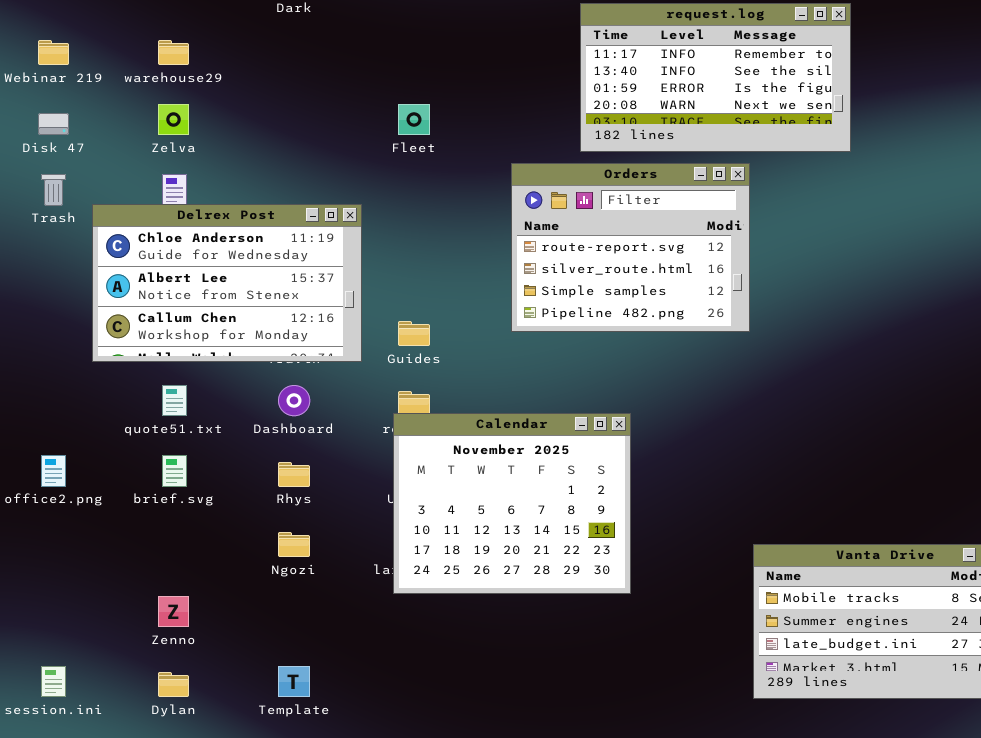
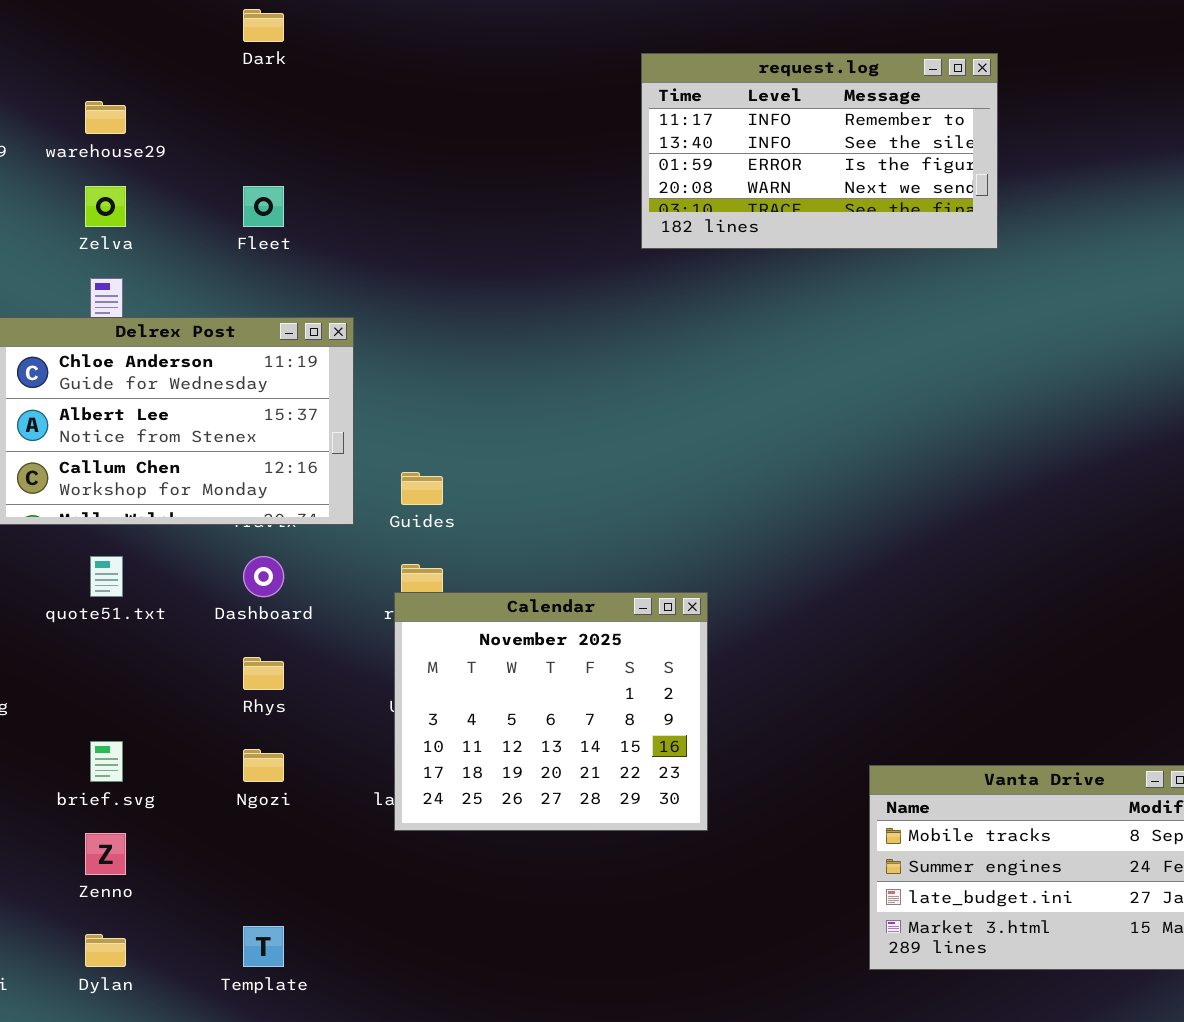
Fleet: [398,104,430,135] -> [243,186,284,227], moved
Orders: [511,163,750,332] -> none, closed
brief.svg: [162,455,187,487] -> [90,741,123,782], moved

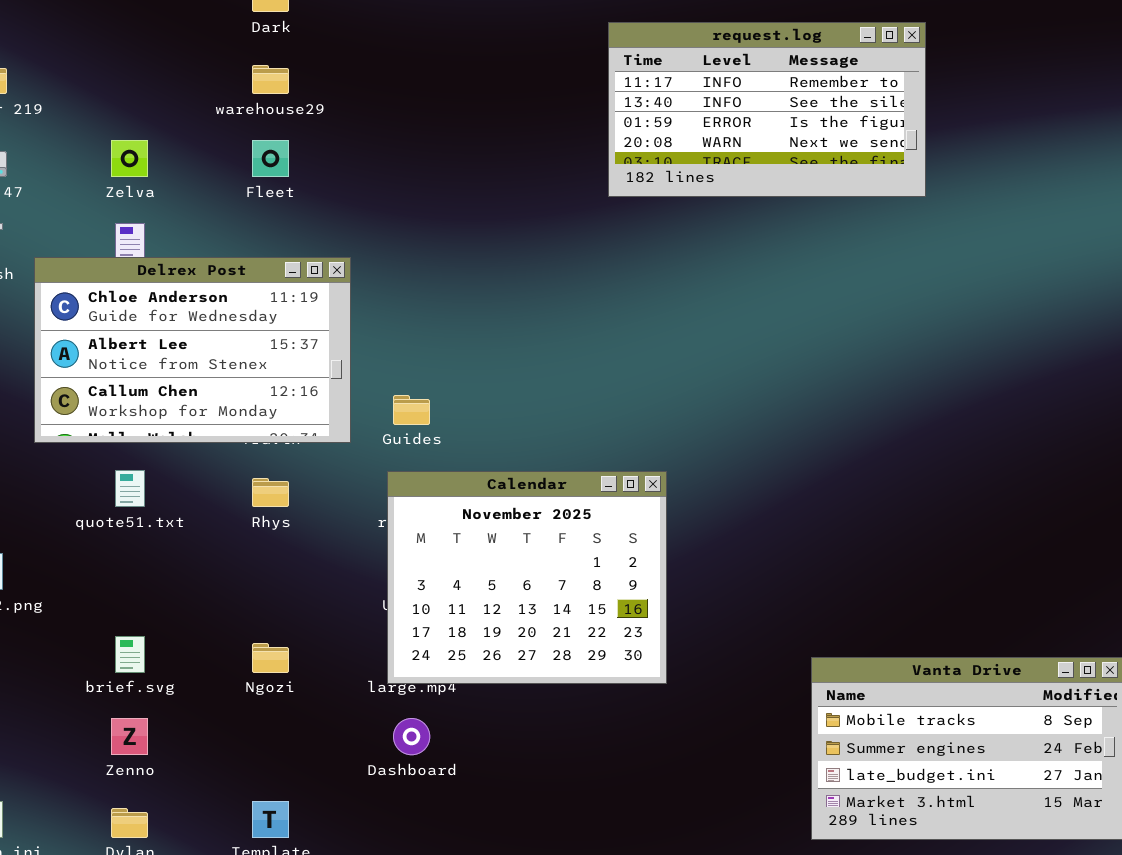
warehouse29: [85,101,126,134] -> [252,65,289,94], moved
Dashboard: [243,556,284,597] -> [393,718,430,755], moved
Calendar: [394,592,708,831] -> [387,471,667,684], moved
Rhys: [243,657,284,690] -> [252,478,289,507], moved

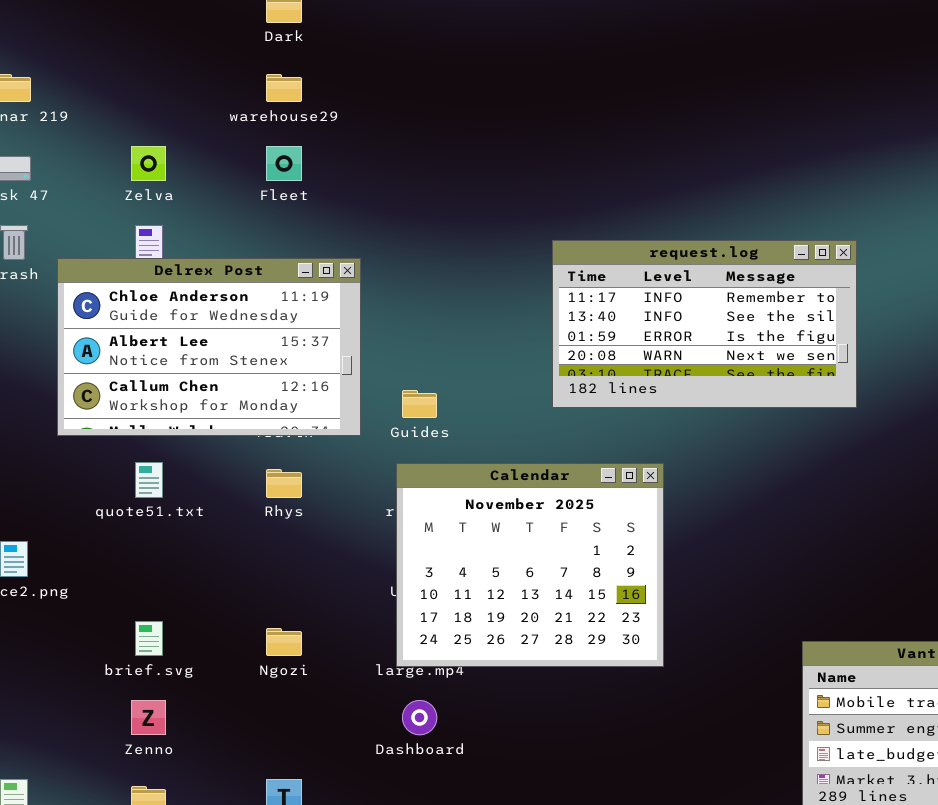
request.log: [608,22,926,197] -> [552,240,857,408], moved

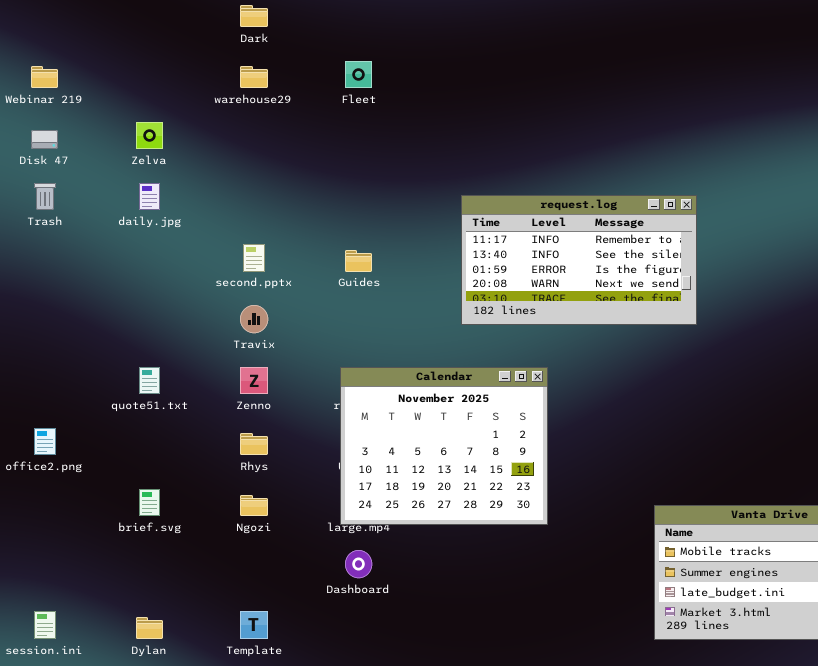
Fleet: [266,146,302,181] -> [345,61,372,88], moved
Delrex Post: [57,258,361,436] -> none, closed
Guides: [402,390,437,418] -> [345,250,372,272], moved
Rhys: [266,469,302,498] -> [240,433,268,455], moved
Zenno: [131,700,166,735] -> [240,367,268,394], moved

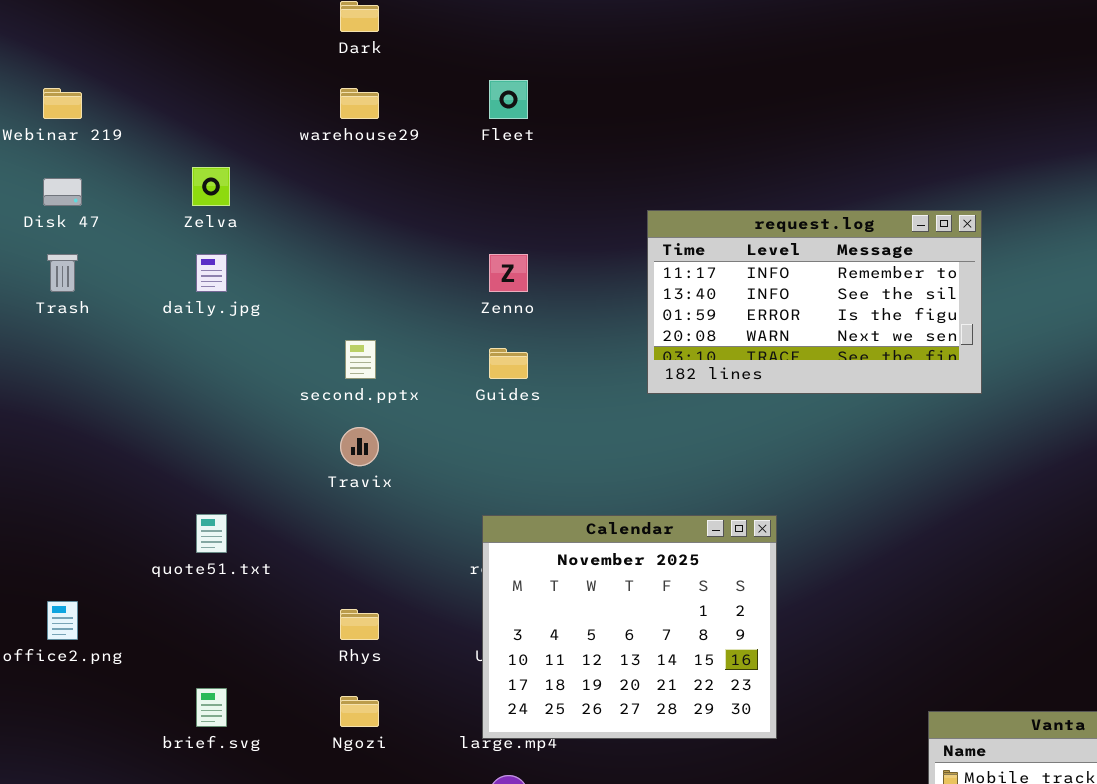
request.log: [461,195,697,325] -> [647,210,982,394], moved
Zenno: [240,367,268,394] -> [489,254,528,292], moved

